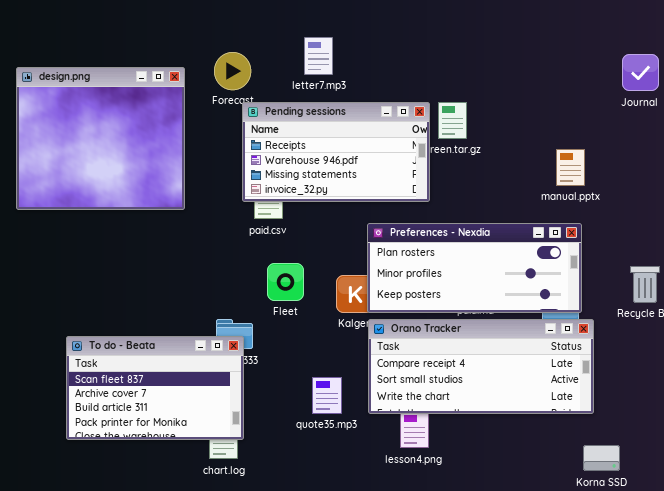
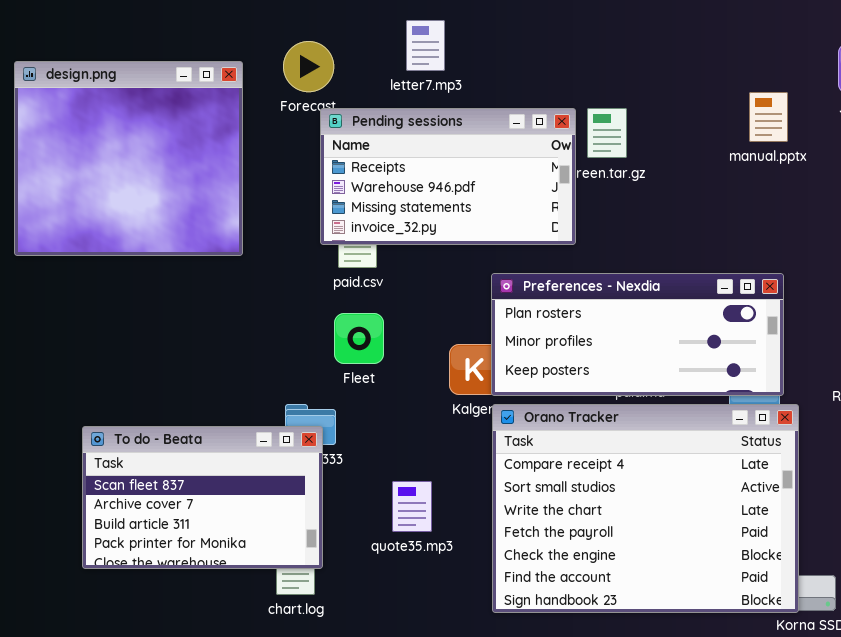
manual.pptx: [556,149,585,186] -> [749,92,788,142], moved
Fleet: [267,263,304,301] -> [334,313,384,364], moved
Orano Tracker: [368,319,594,414] -> [492,404,799,613], resized
quote35.mp3: [312,377,342,414] -> [392,481,432,532], moved

